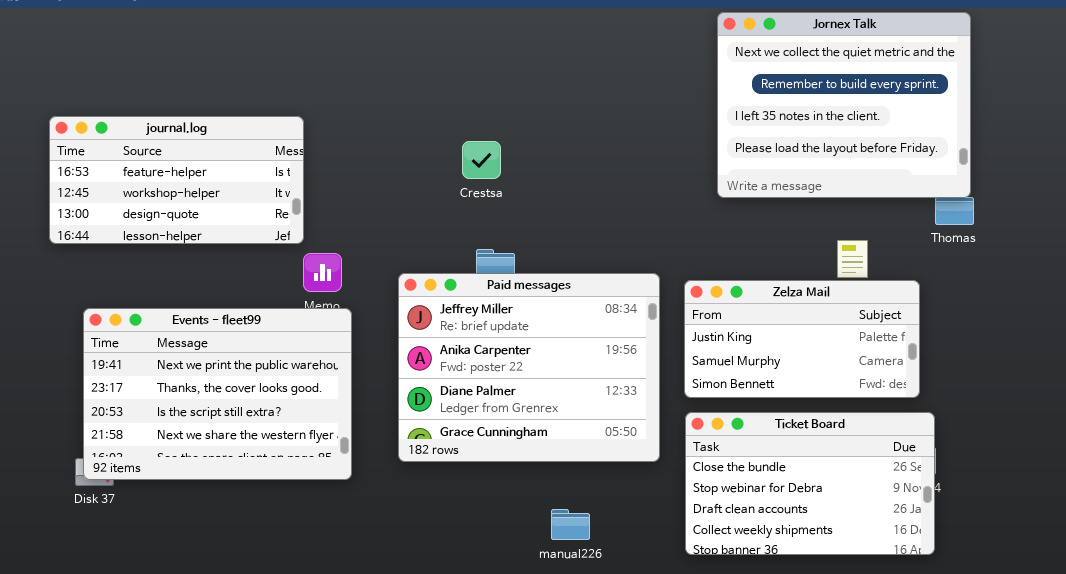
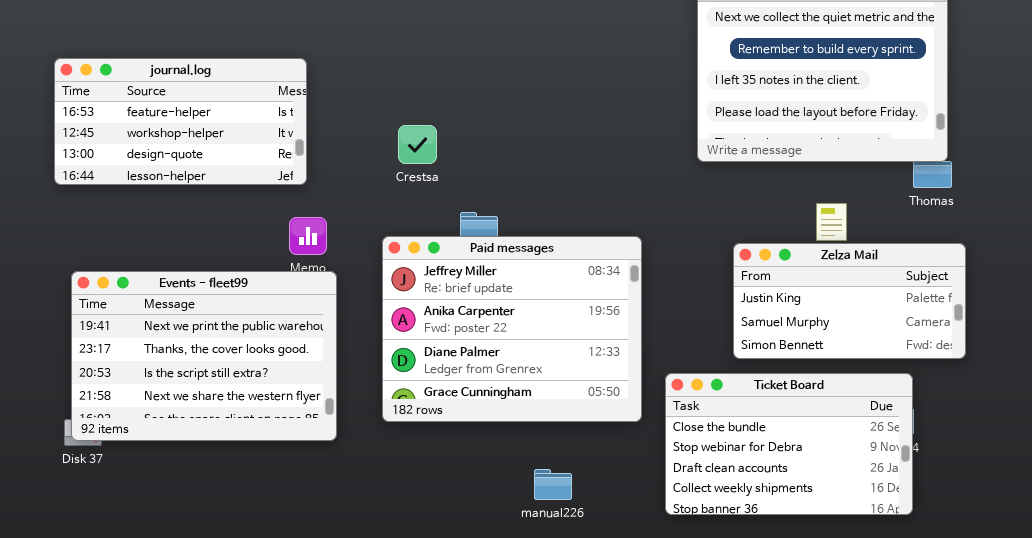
journal.log: [49,116,304,244] -> [54,58,307,185], moved
Crestsa: [462,141,501,179] -> [398,125,437,164], moved
Zelza Mail: [684,280,920,398] -> [733,243,966,359], moved

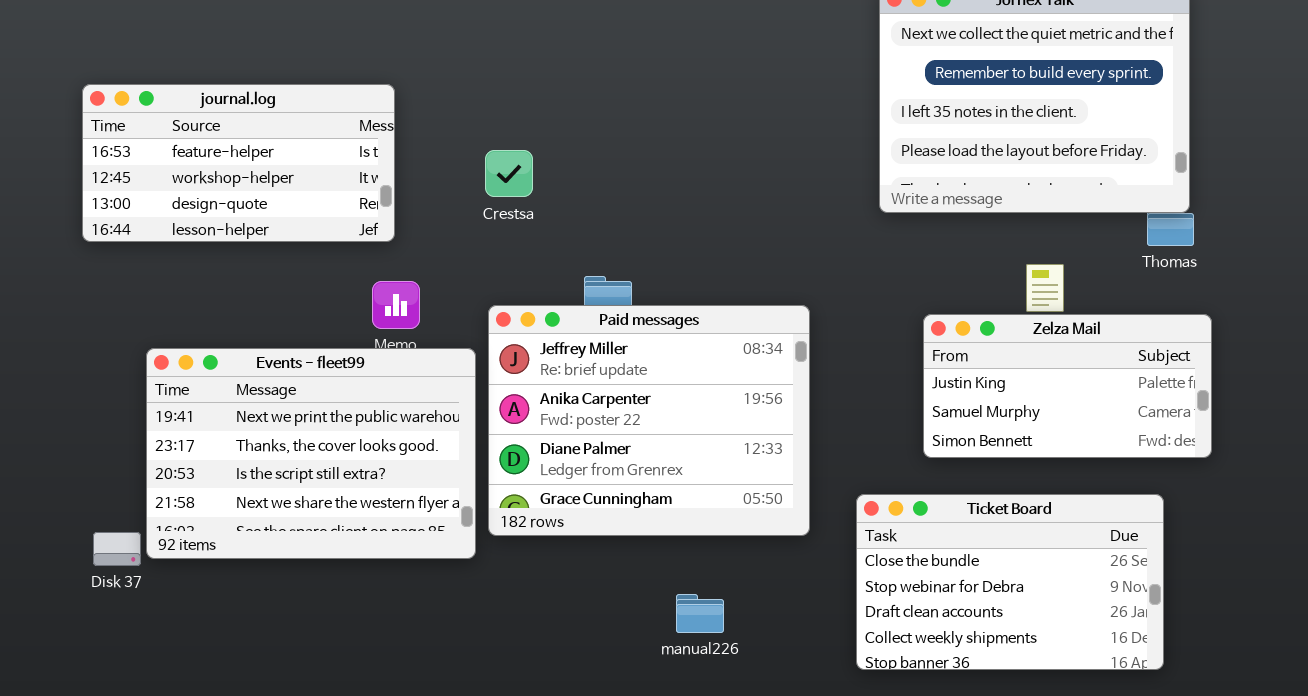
Crestsa: [398,125,437,164] -> [485,150,533,197], moved
Events - fleet99: [71,271,337,441] -> [146,348,476,559], moved
Ticket Board: [665,373,913,515] -> [856,494,1164,670], moved

